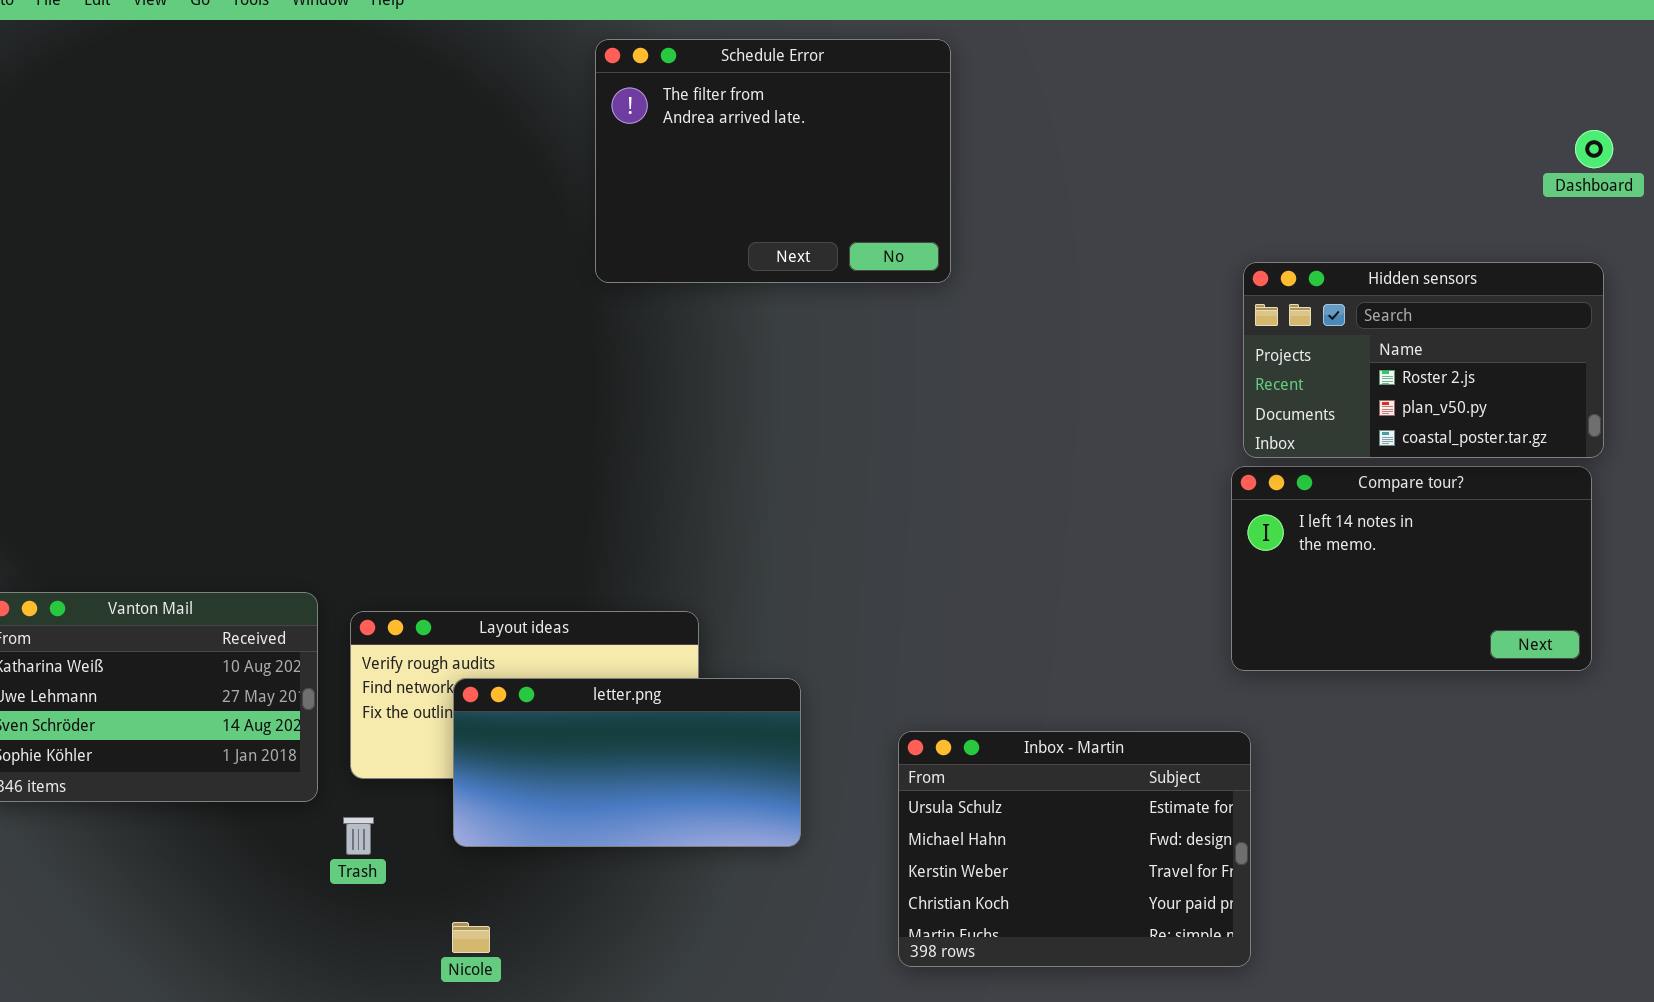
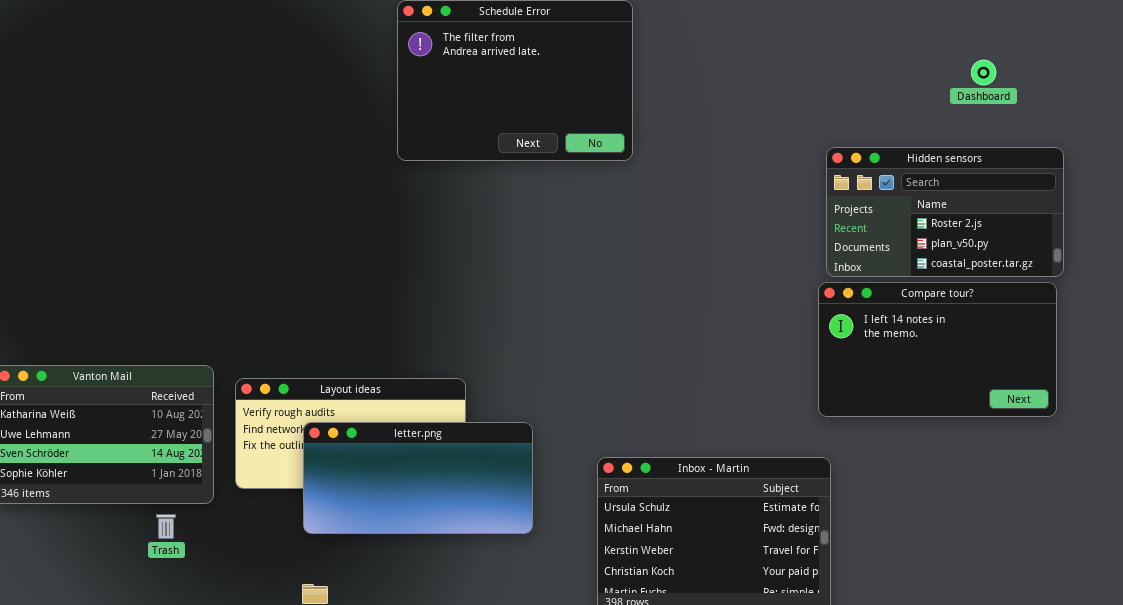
Dashboard: [1575,130,1613,168] -> [971,60,996,85], moved
Trash: [343,817,374,855] -> [156,514,176,539], moved

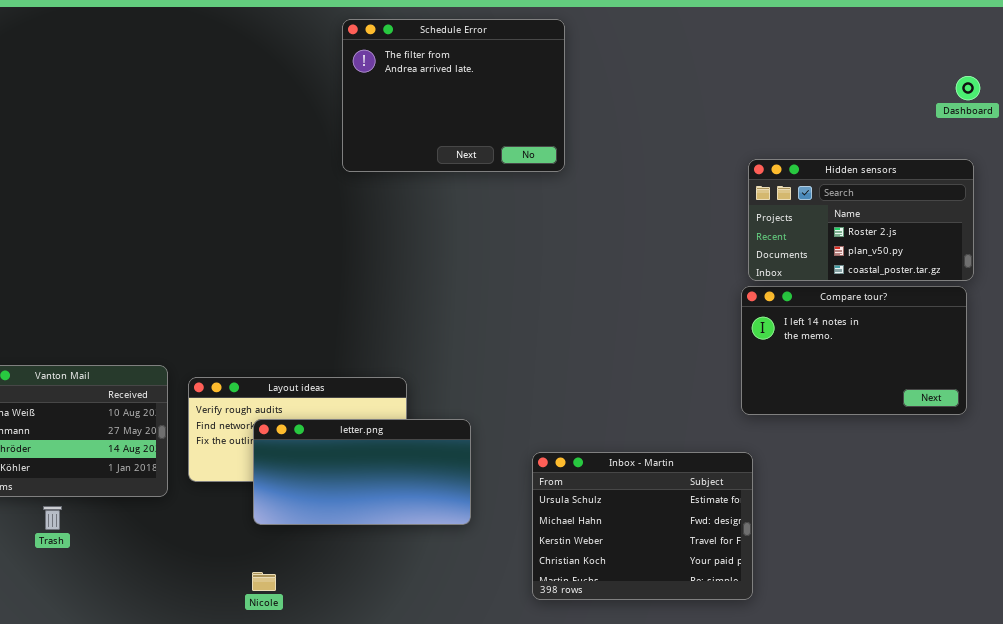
Dashboard: [971,60,996,85] -> [956,76,980,100], moved
Trash: [156,514,176,539] -> [43,506,62,530], moved

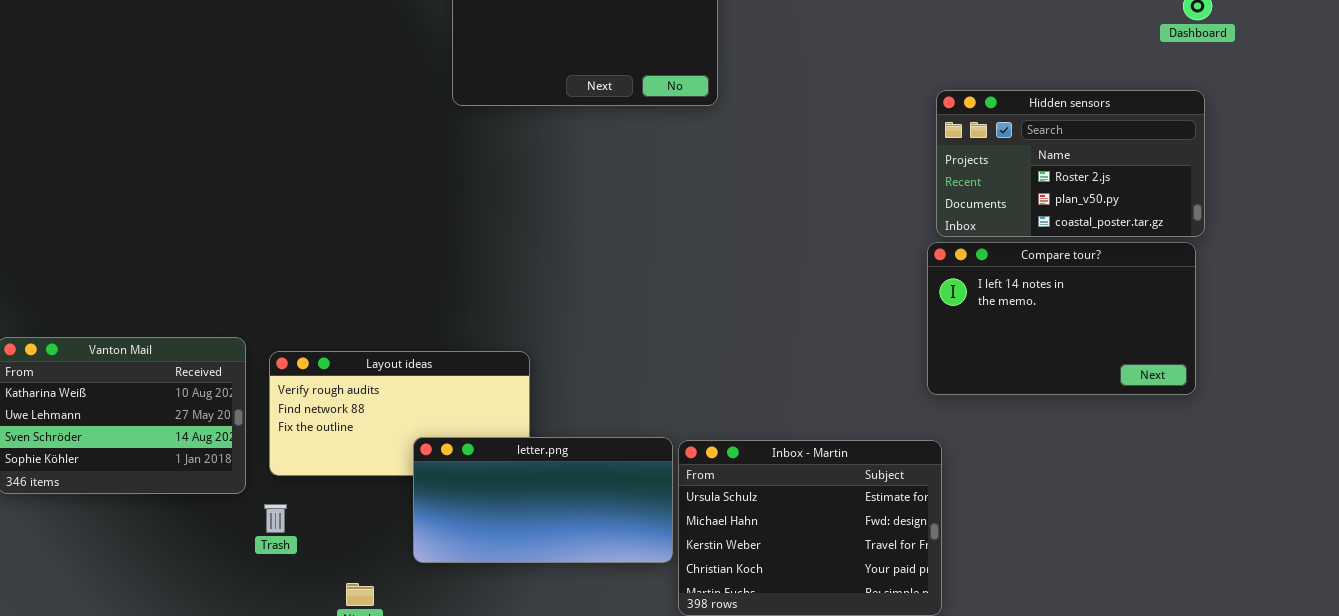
letter.png: [253,419,471,525] -> [413,437,673,563], moved
Trash: [43,506,62,530] -> [264,504,287,533], moved

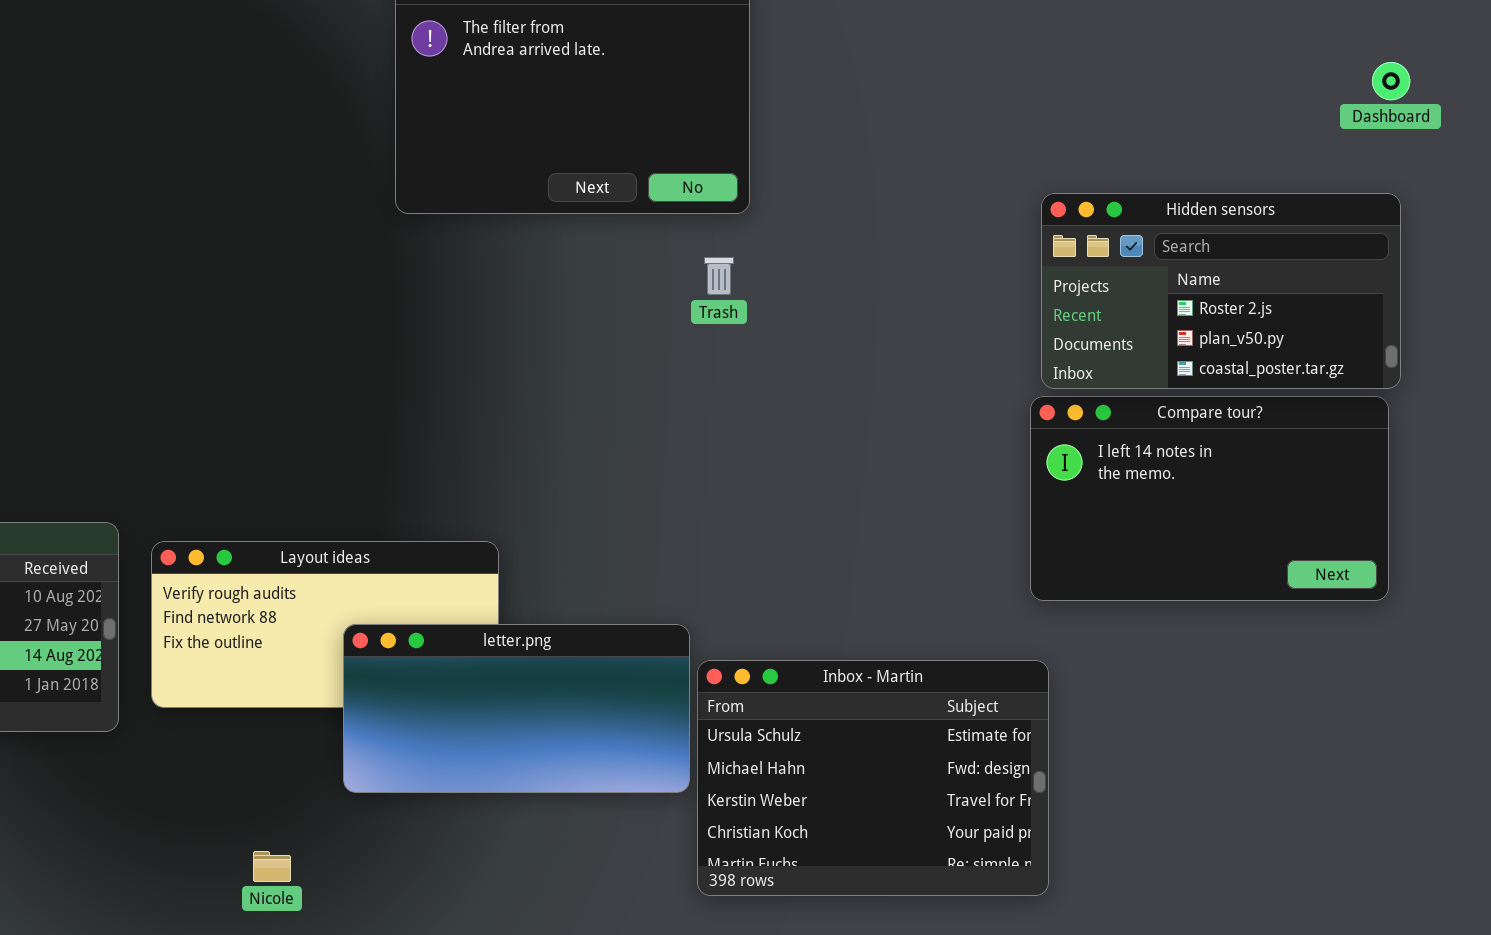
letter.png: [413,437,673,563] -> [343,624,690,793], moved
Trash: [264,504,287,533] -> [704,257,734,295], moved

